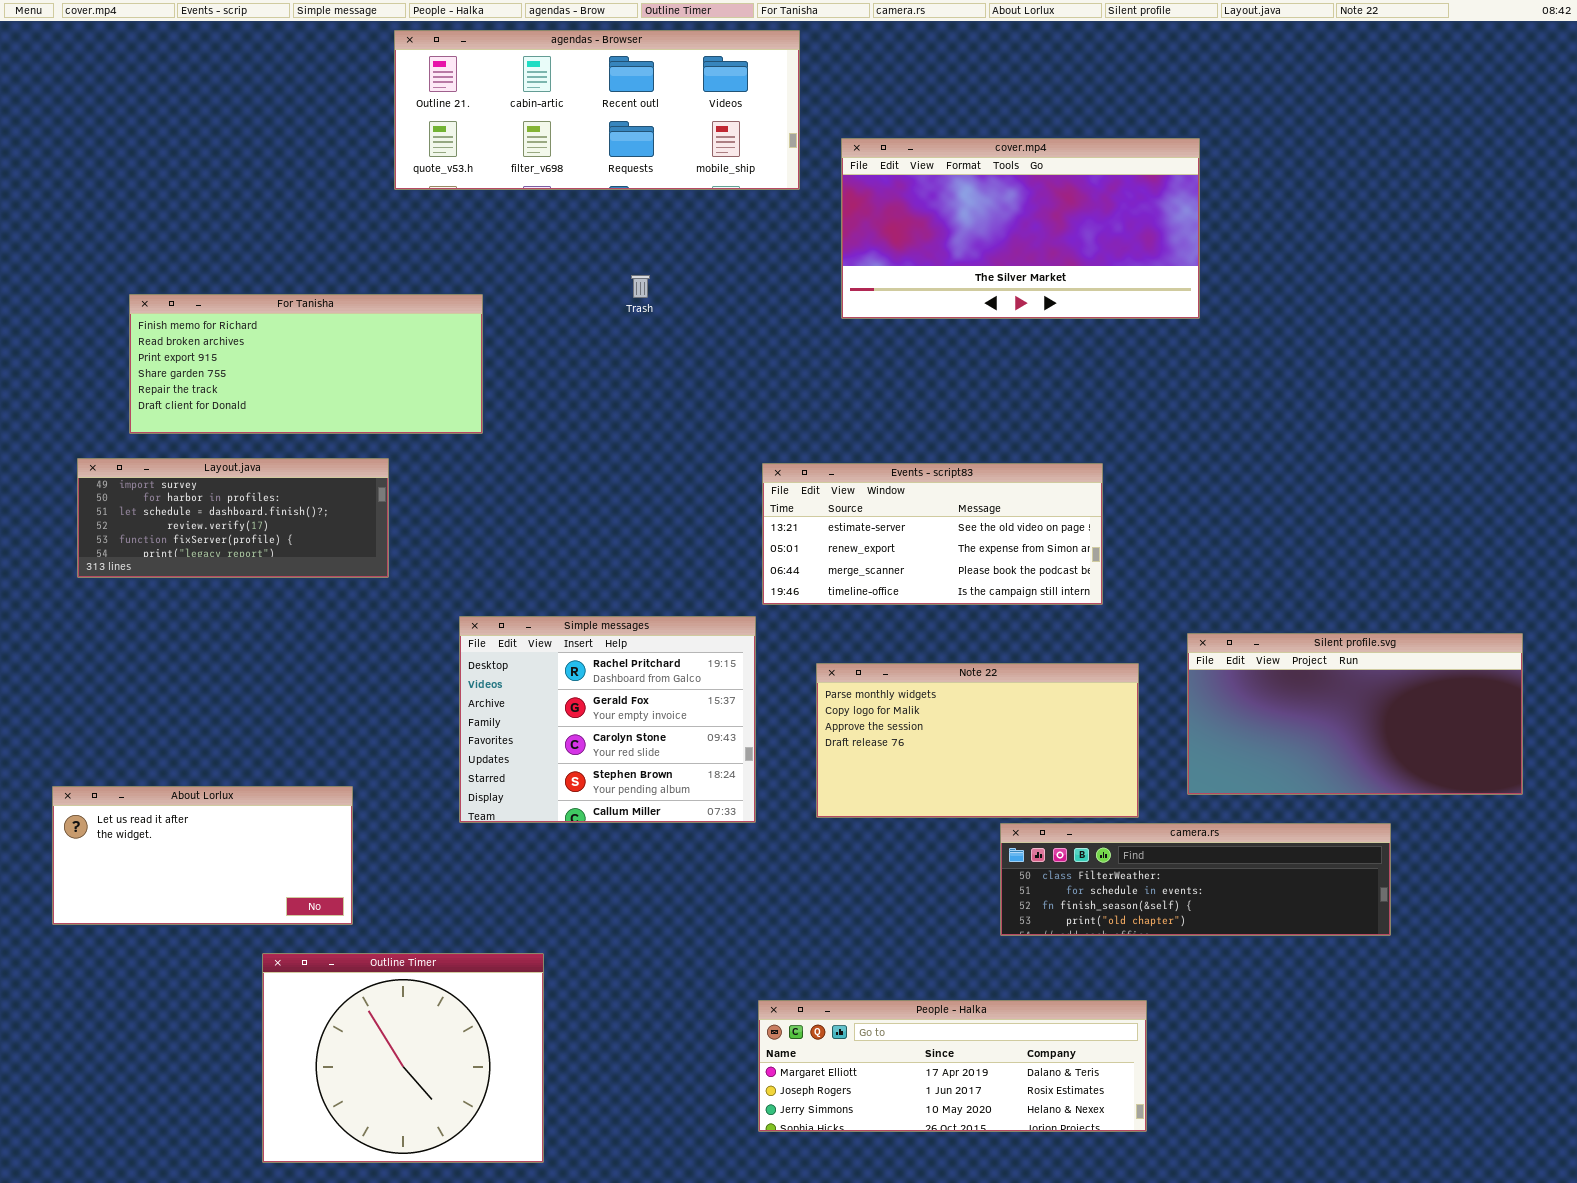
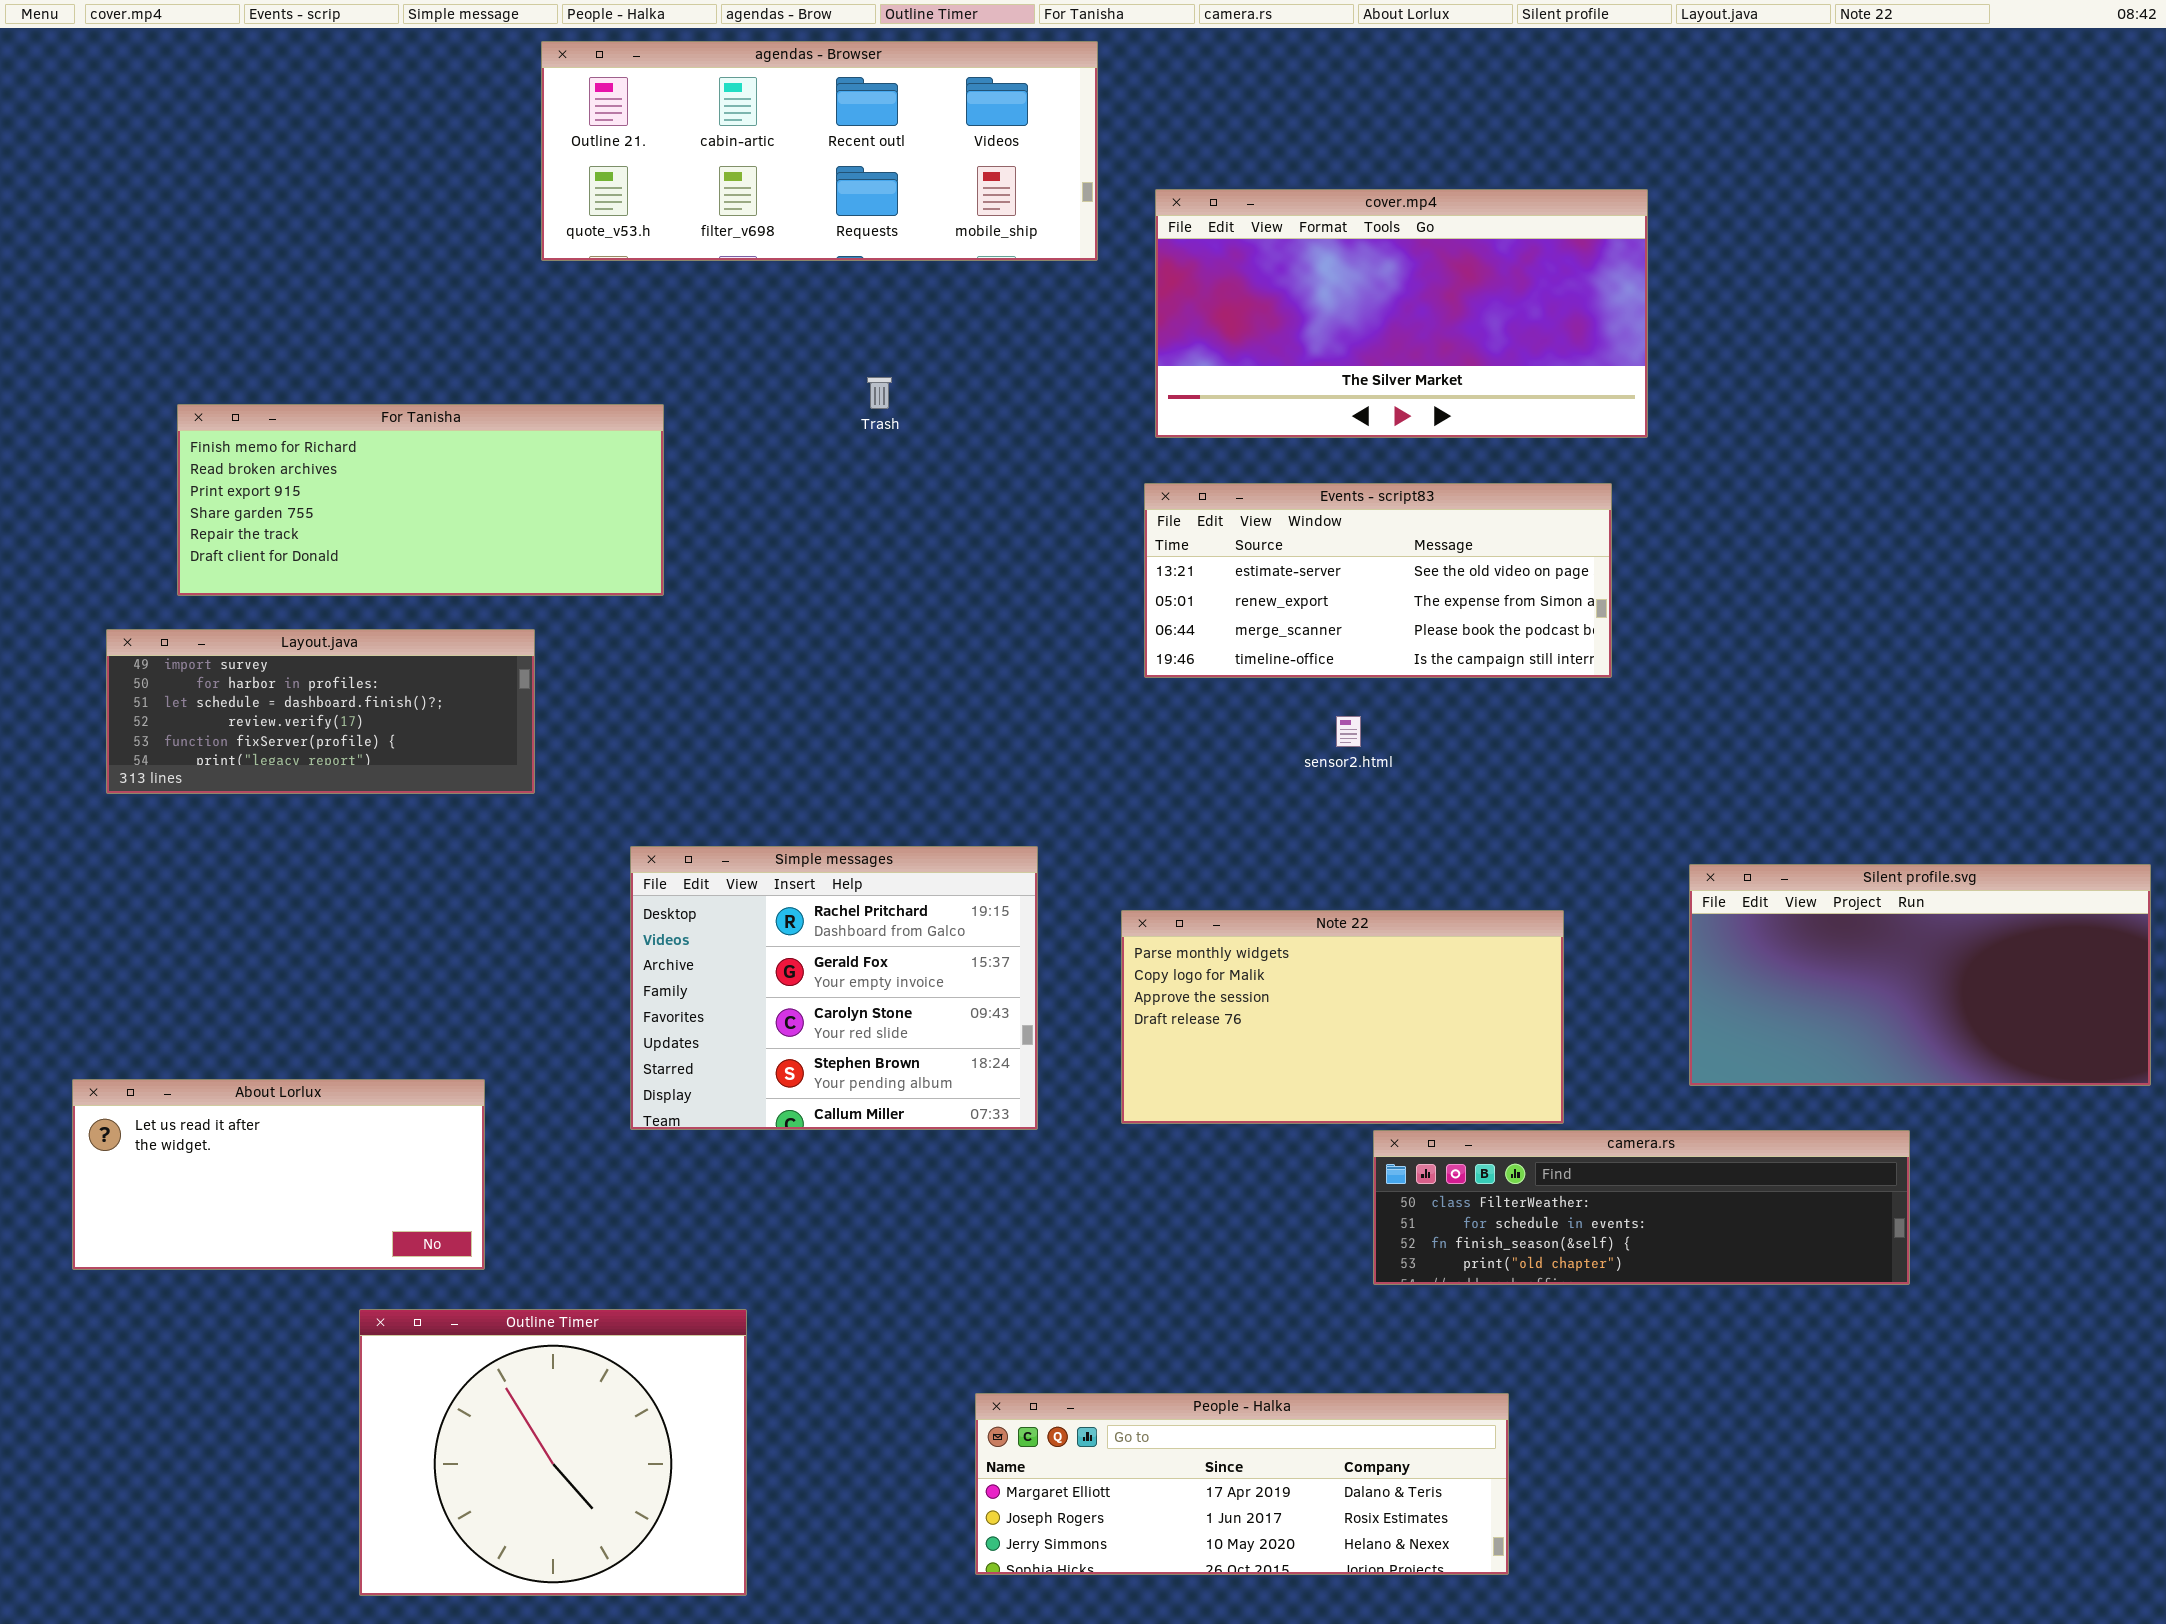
Events - script83: [762,463,1103,605] -> [1144,483,1612,678], moved
Silent profile.svg: [1187,633,1523,795] -> [1689,864,2151,1086], moved
People - Halka: [758,1000,1147,1132] -> [975,1393,1509,1575], moved

